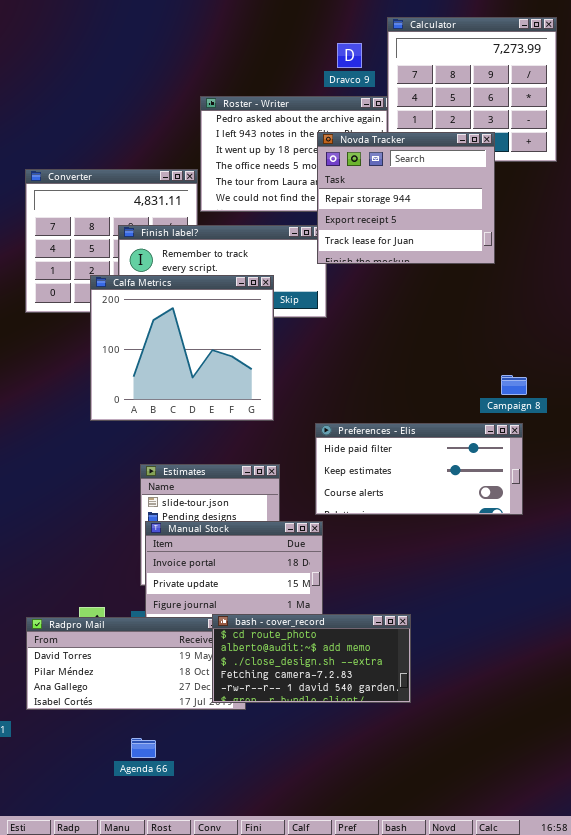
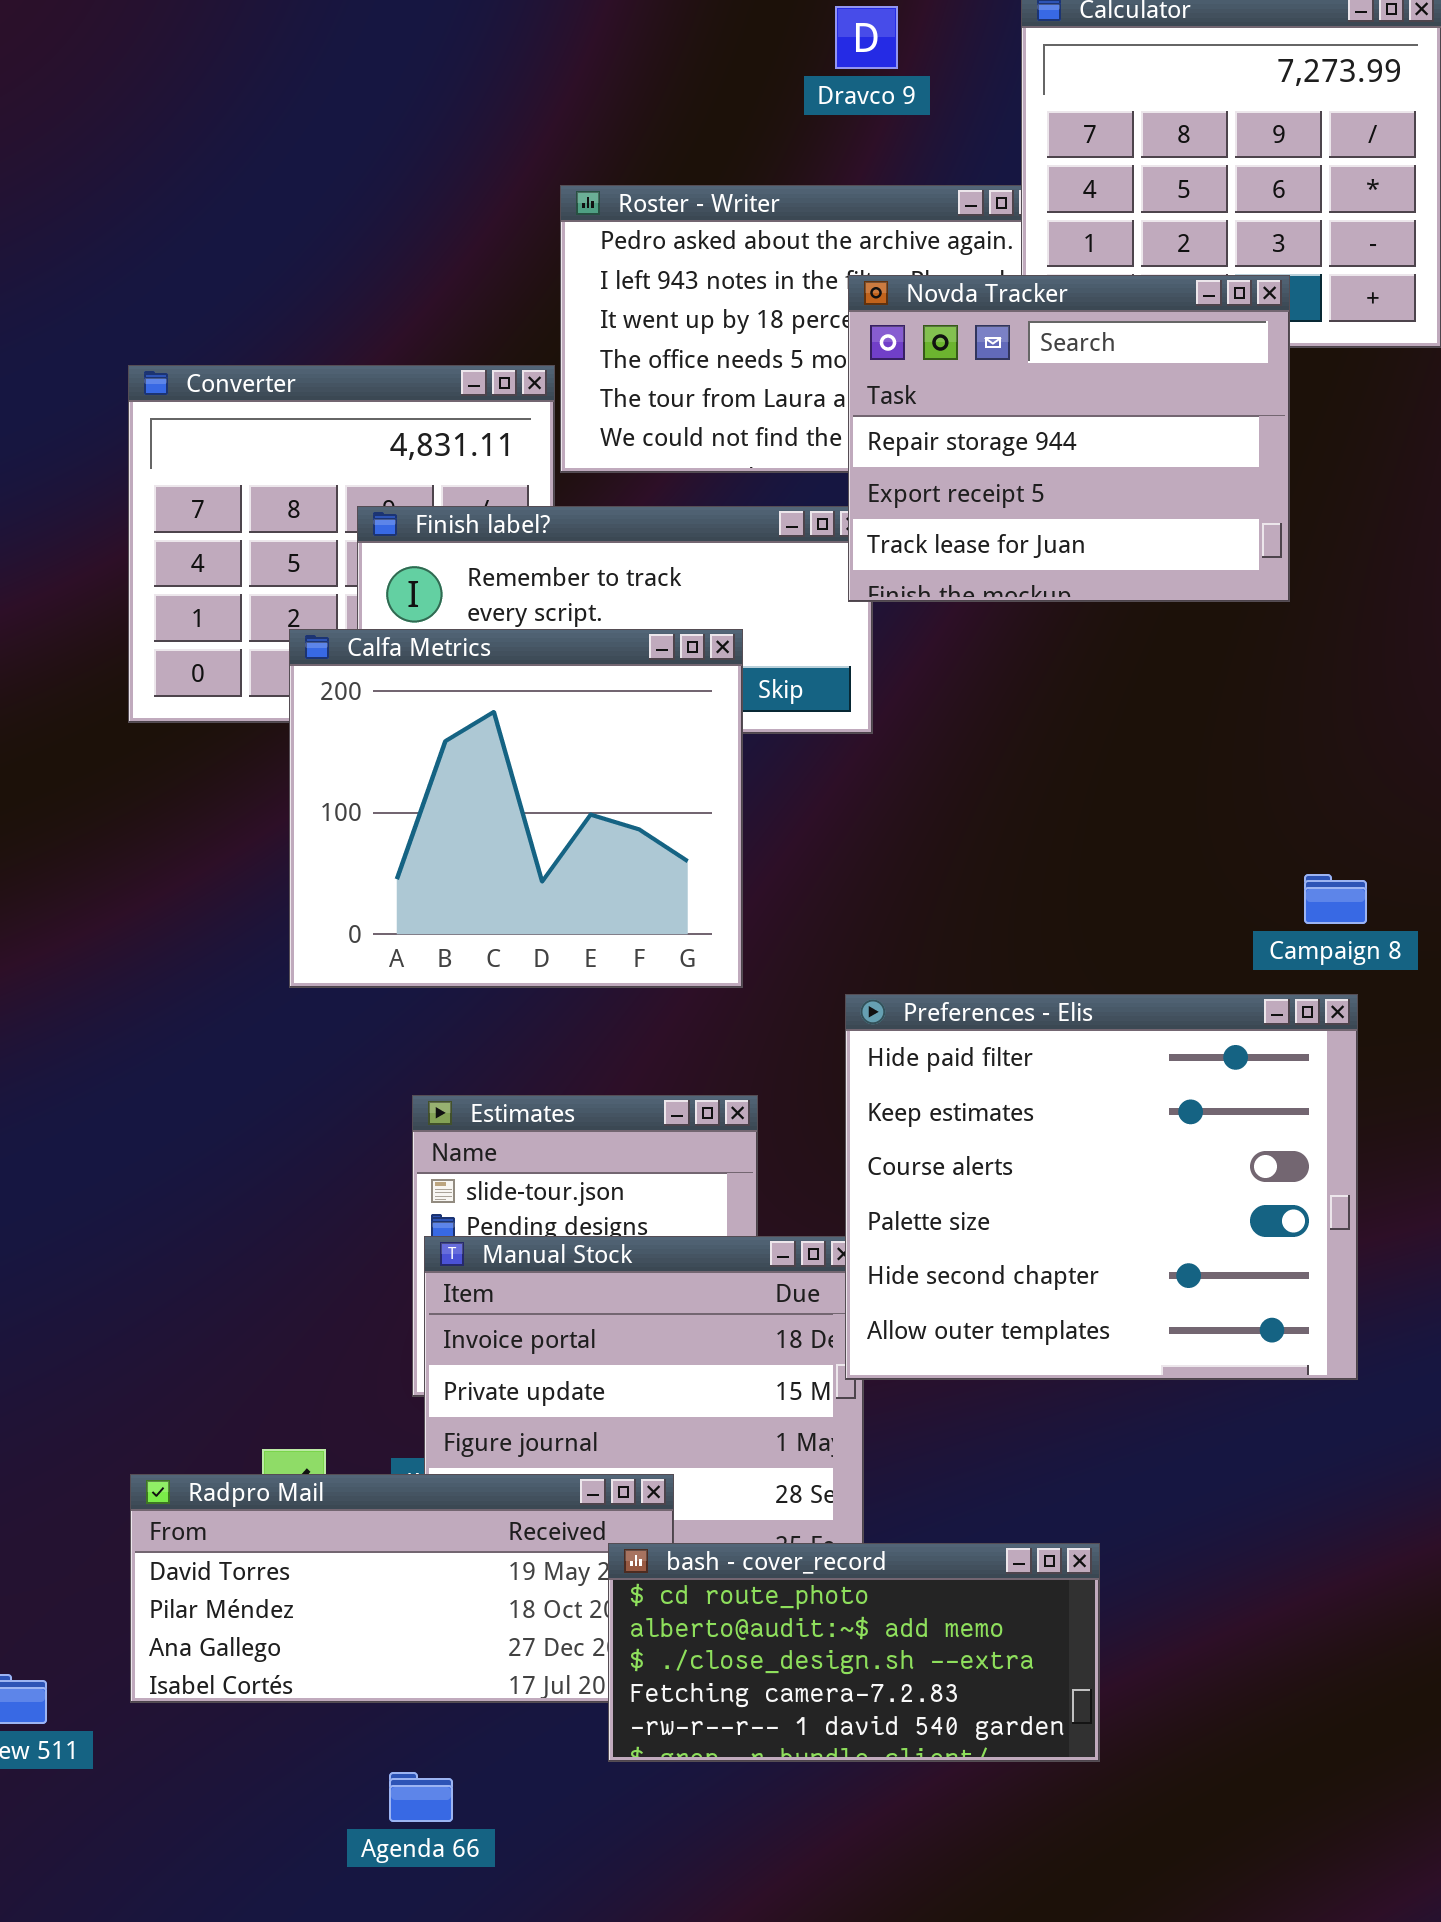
Dravco 9: [337,43,362,68] -> [835,6,898,69], moved
Preferences - Elis: [315,423,523,515] -> [845,994,1358,1380], resized
bash - cover_record: [212,614,411,703] -> [608,1543,1100,1762], moved

